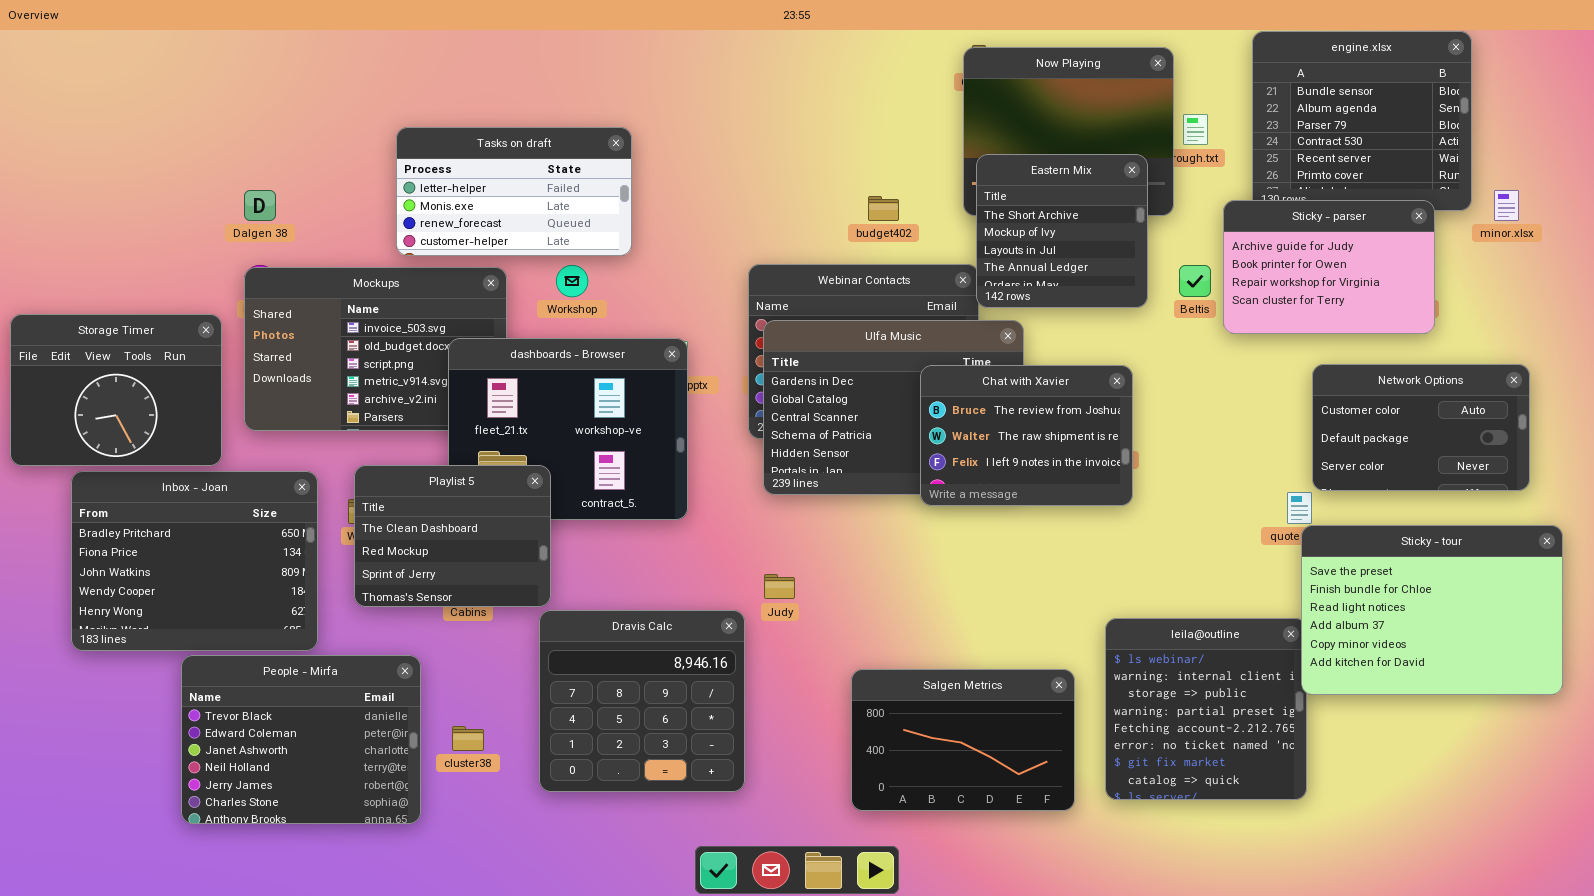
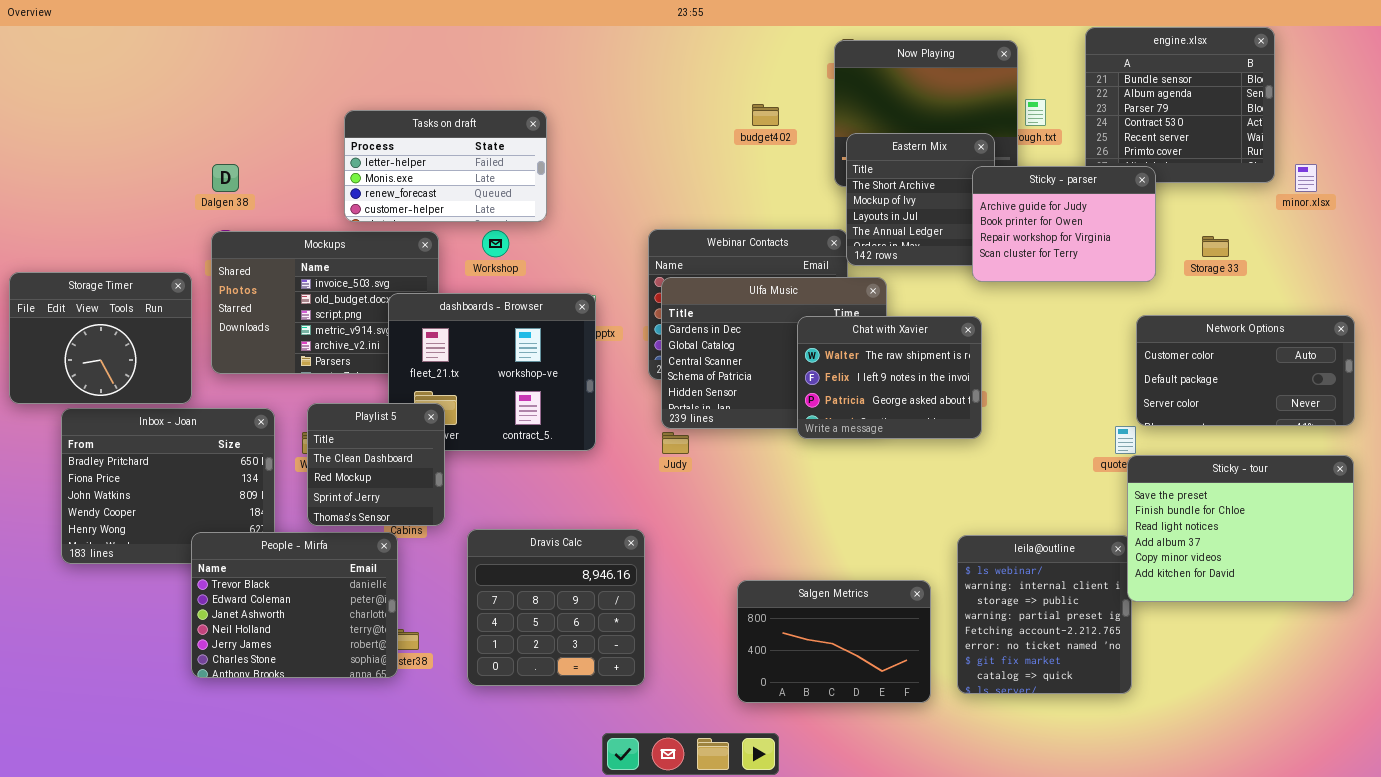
budget402: [868,196,899,221] -> [752,104,779,126], moved
Sticky - parser: [1223,200,1435,334] -> [972,166,1156,282], moved
Network Options: [1312,364,1530,491] -> [1136,315,1355,426], resized
Chat with Xavier: [920,365,1133,506] -> [797,316,982,439], scrolled down 1 row
Playlist 5: [354,465,551,607] -> [307,403,445,526], resized
Judy: [764,574,795,599] -> [662,432,689,454], moved
People - Mirfa: [181,655,421,824] -> [191,532,398,678], moved

